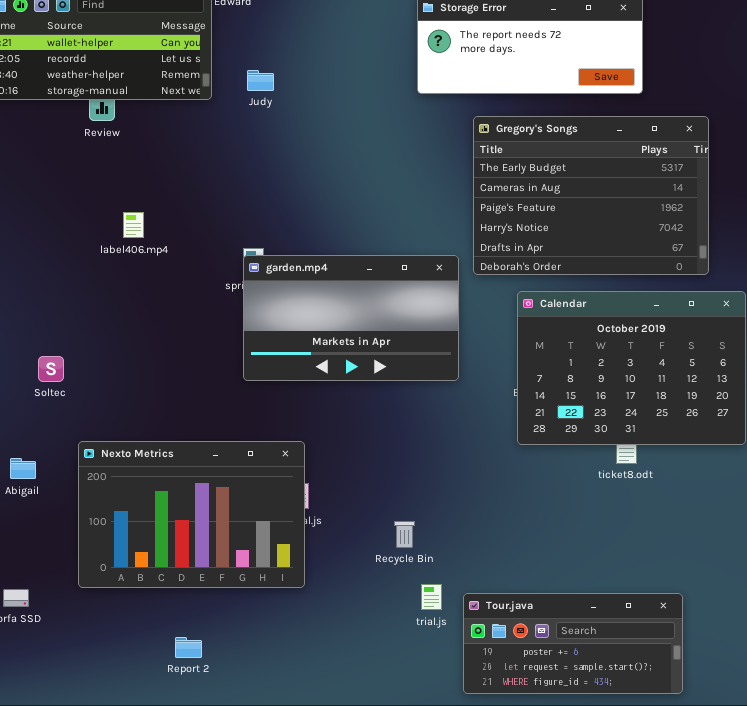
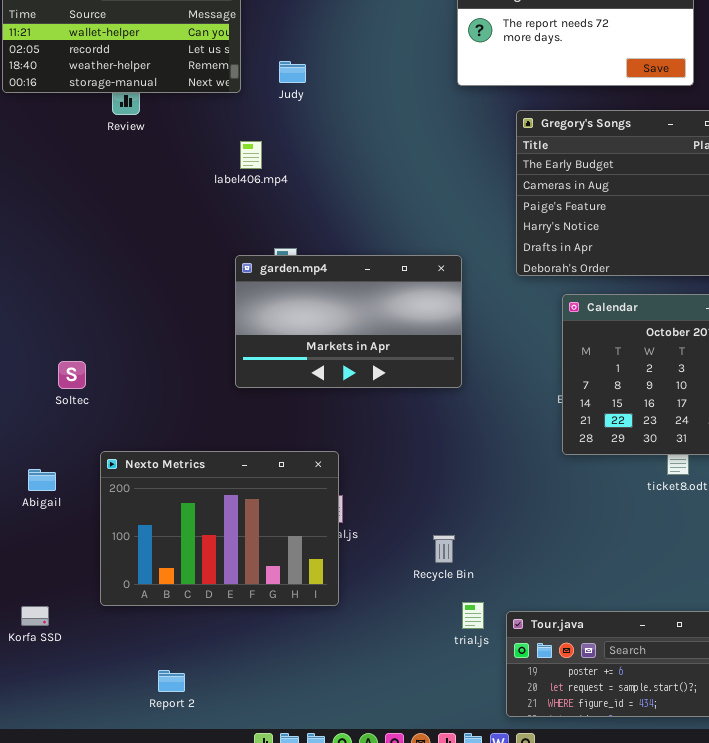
label406.mp4: [123,212,144,238] -> [240,141,262,169], moved
garden.mp4: [243,255,459,381] -> [235,255,462,388], moved
Report 2: [175,637,202,658] -> [158,670,185,692], moved

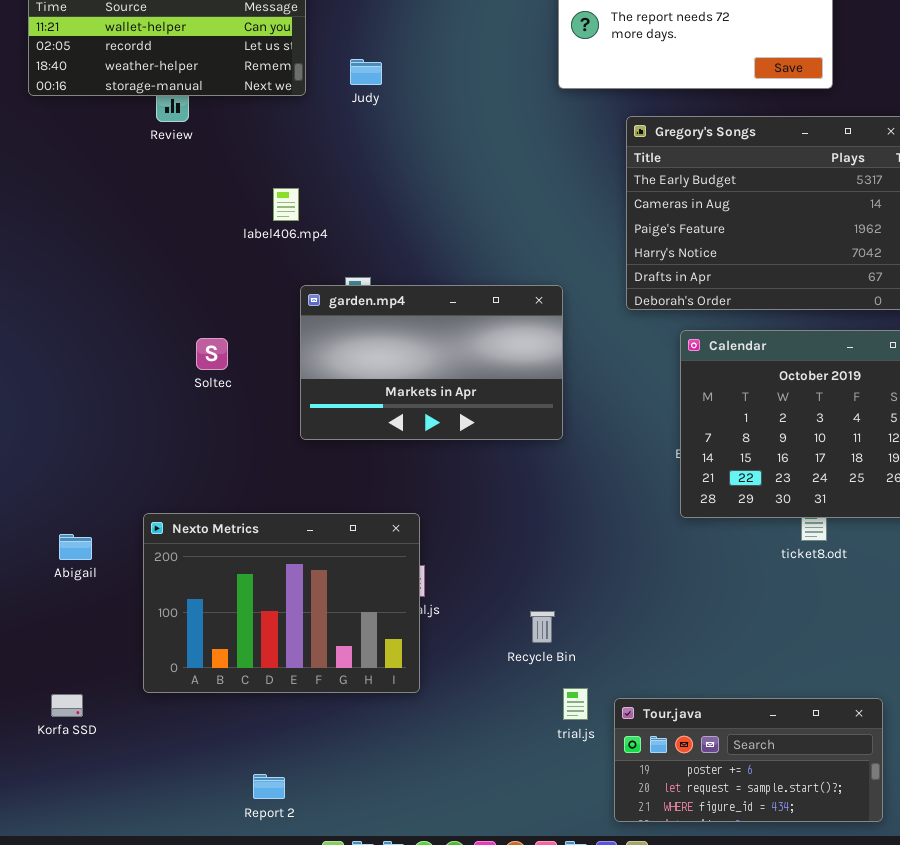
label406.mp4: [240,141,262,169] -> [273,188,299,221], moved
Soltec: [58,361,86,389] -> [196,338,228,370], moved
Report 2: [158,670,185,692] -> [253,774,285,799], moved

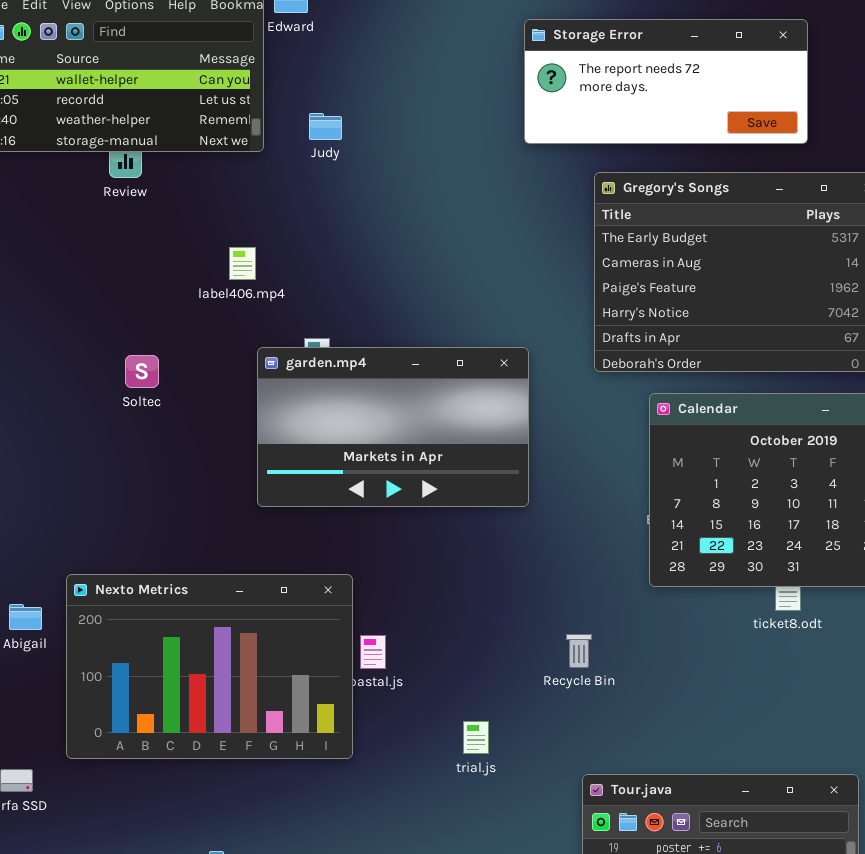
Soltec: [196,338,228,370] -> [125,355,159,388], moved
Nexto Metrics: [143,513,420,693] -> [66,574,353,759], moved
Recycle Bin: [530,611,555,643] -> [566,634,592,668], moved
trial.js: [563,688,588,720] -> [463,721,489,754], moved

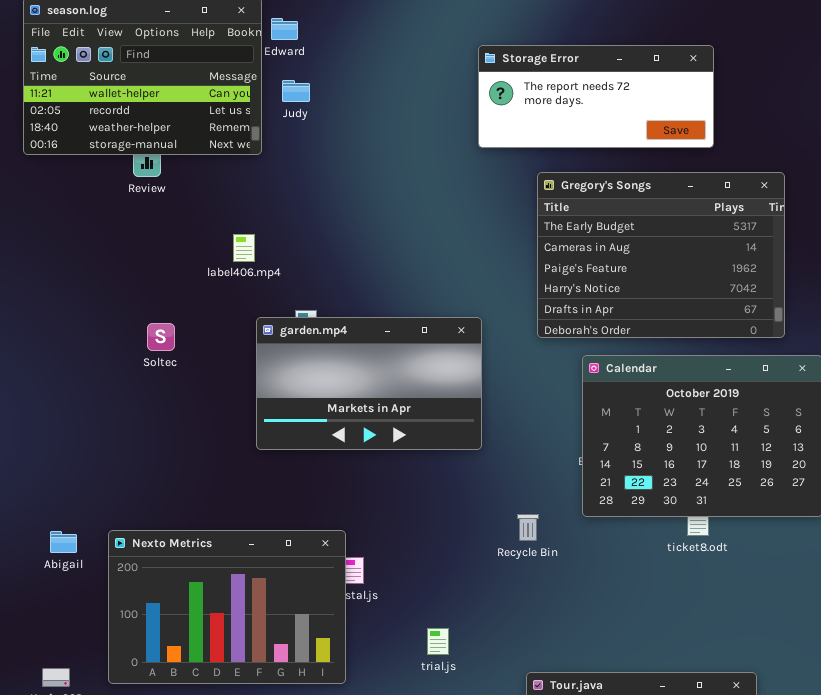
Judy: [309,113,342,140] -> [282,80,310,102], moved
Nexto Metrics: [66,574,353,759] -> [108,530,346,684], moved
Recycle Bin: [566,634,592,668] -> [517,514,539,541], moved

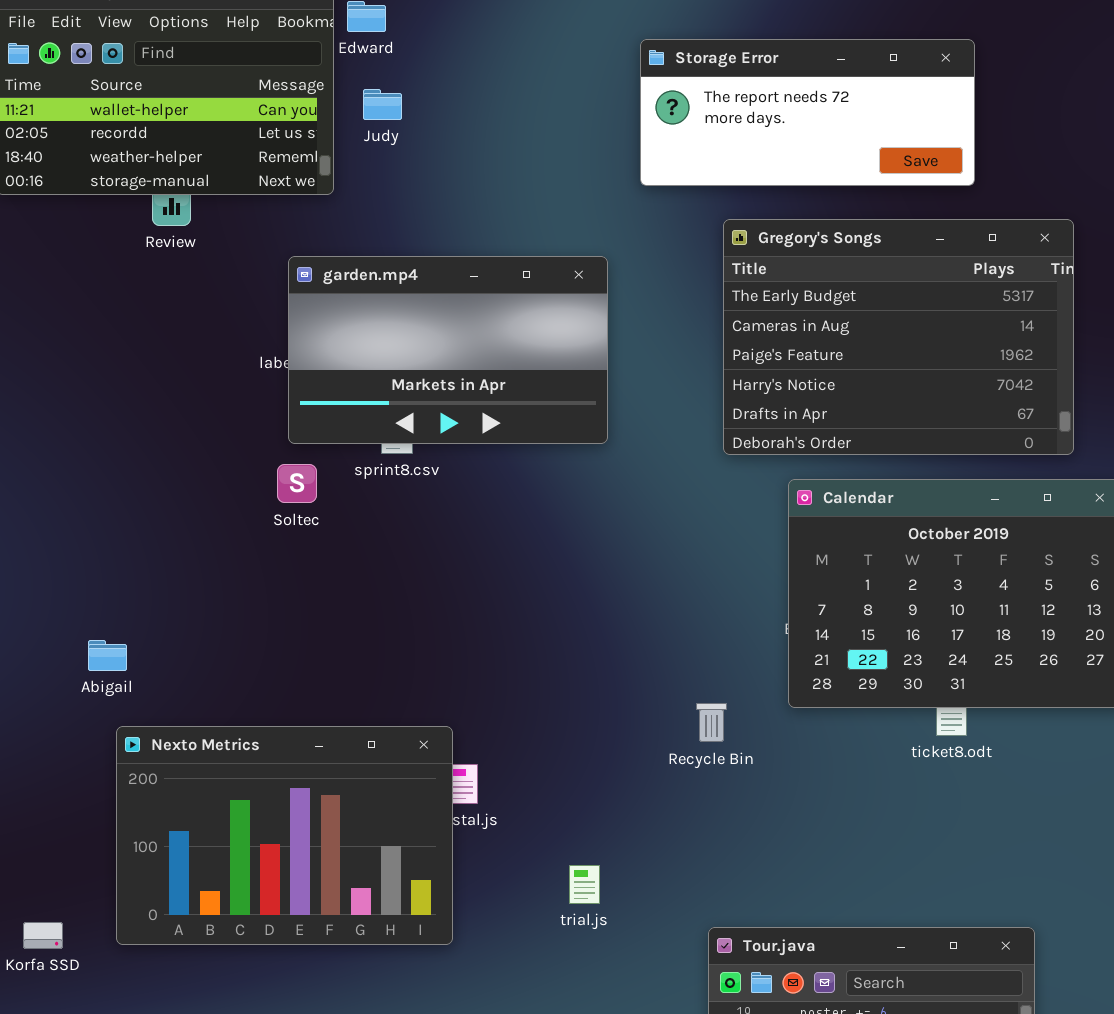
garden.mp4: [256,317,482,450] -> [288,256,608,444], moved
Soltec: [147,323,175,351] -> [277,464,317,503], moved
Abigail: [50,531,77,553] -> [88,640,127,671], moved

